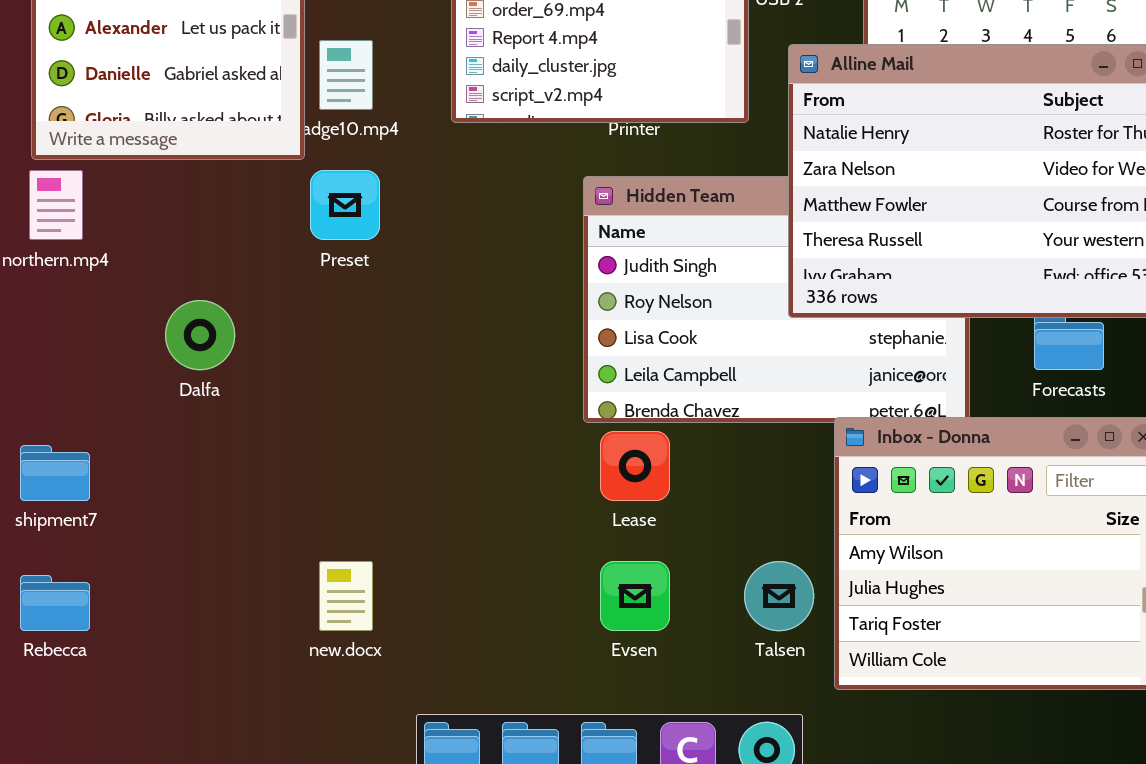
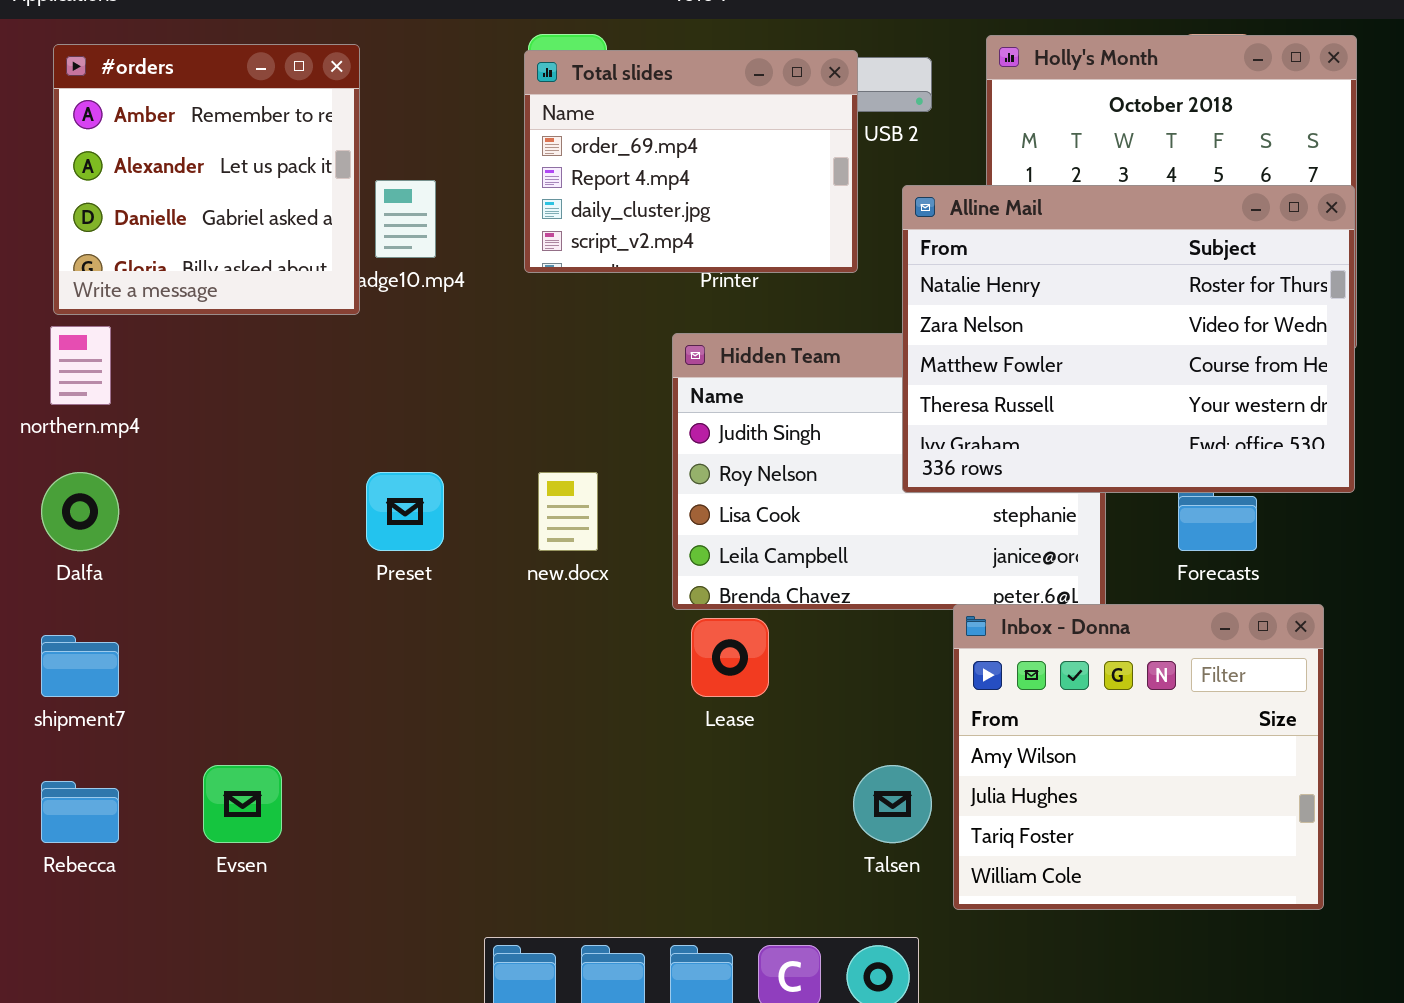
Preset: [310,170,380,240] -> [366,472,444,551], moved
Dalfa: [165,300,235,370] -> [41,472,119,551], moved
new.docx: [319,561,373,631] -> [538,472,598,551], moved
Evsen: [600,561,670,631] -> [203,765,282,843], moved

